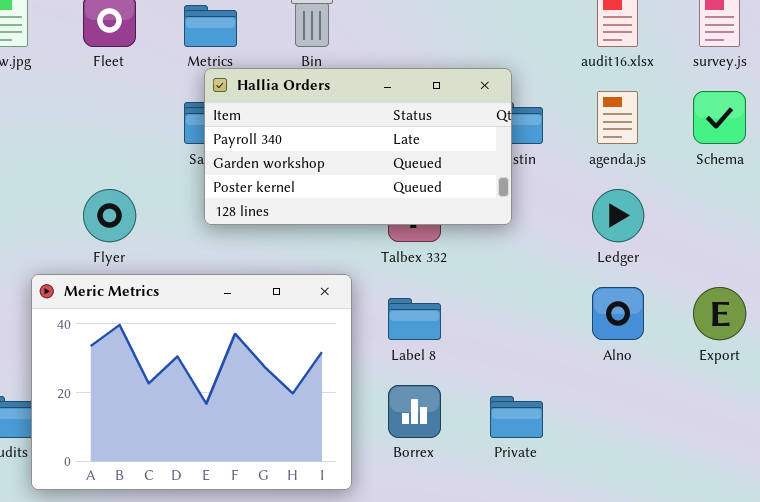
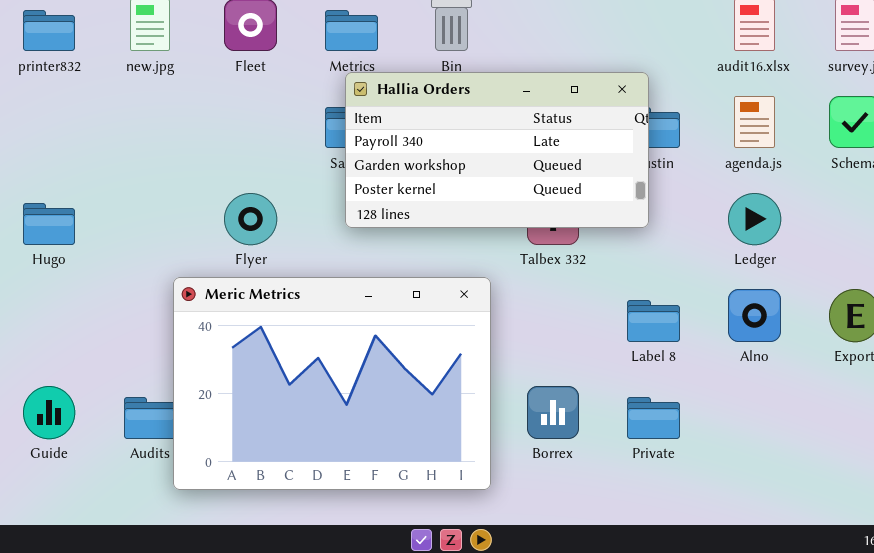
Label 8: [388,298,441,340] -> [627,300,680,342], moved

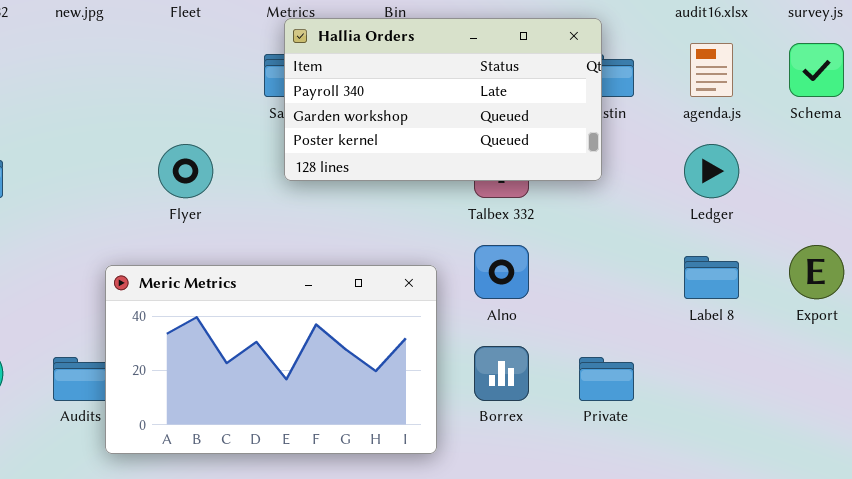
Meric Metrics: [173,277,491,490] -> [105,265,437,454], resized
Alno: [728,289,781,342] -> [474,245,529,299], moved
Label 8: [627,300,680,342] -> [684,256,739,299], moved

